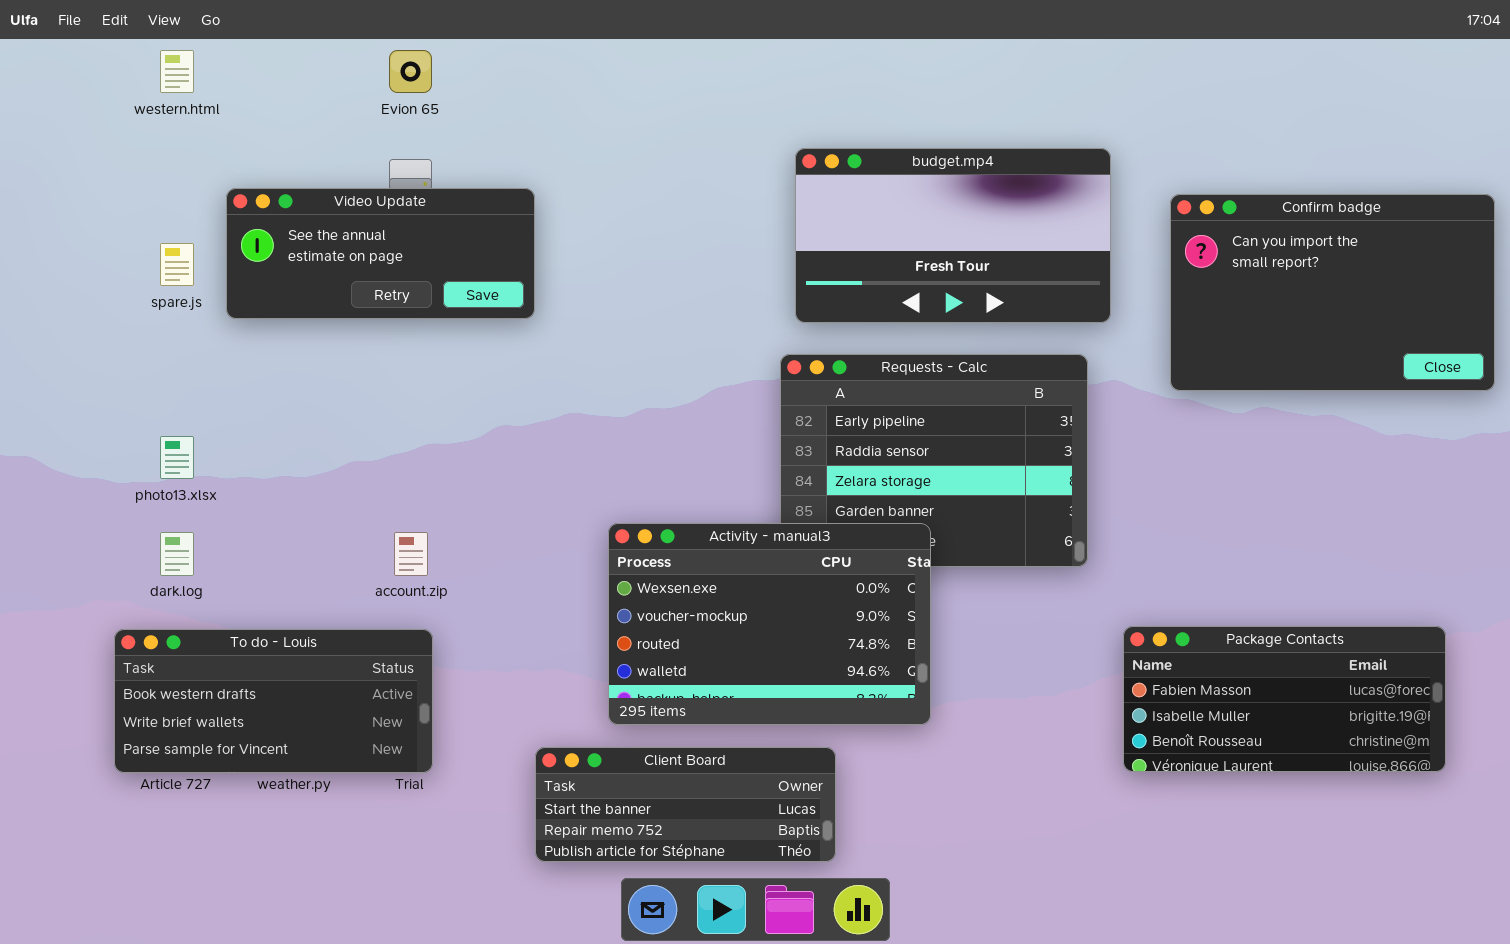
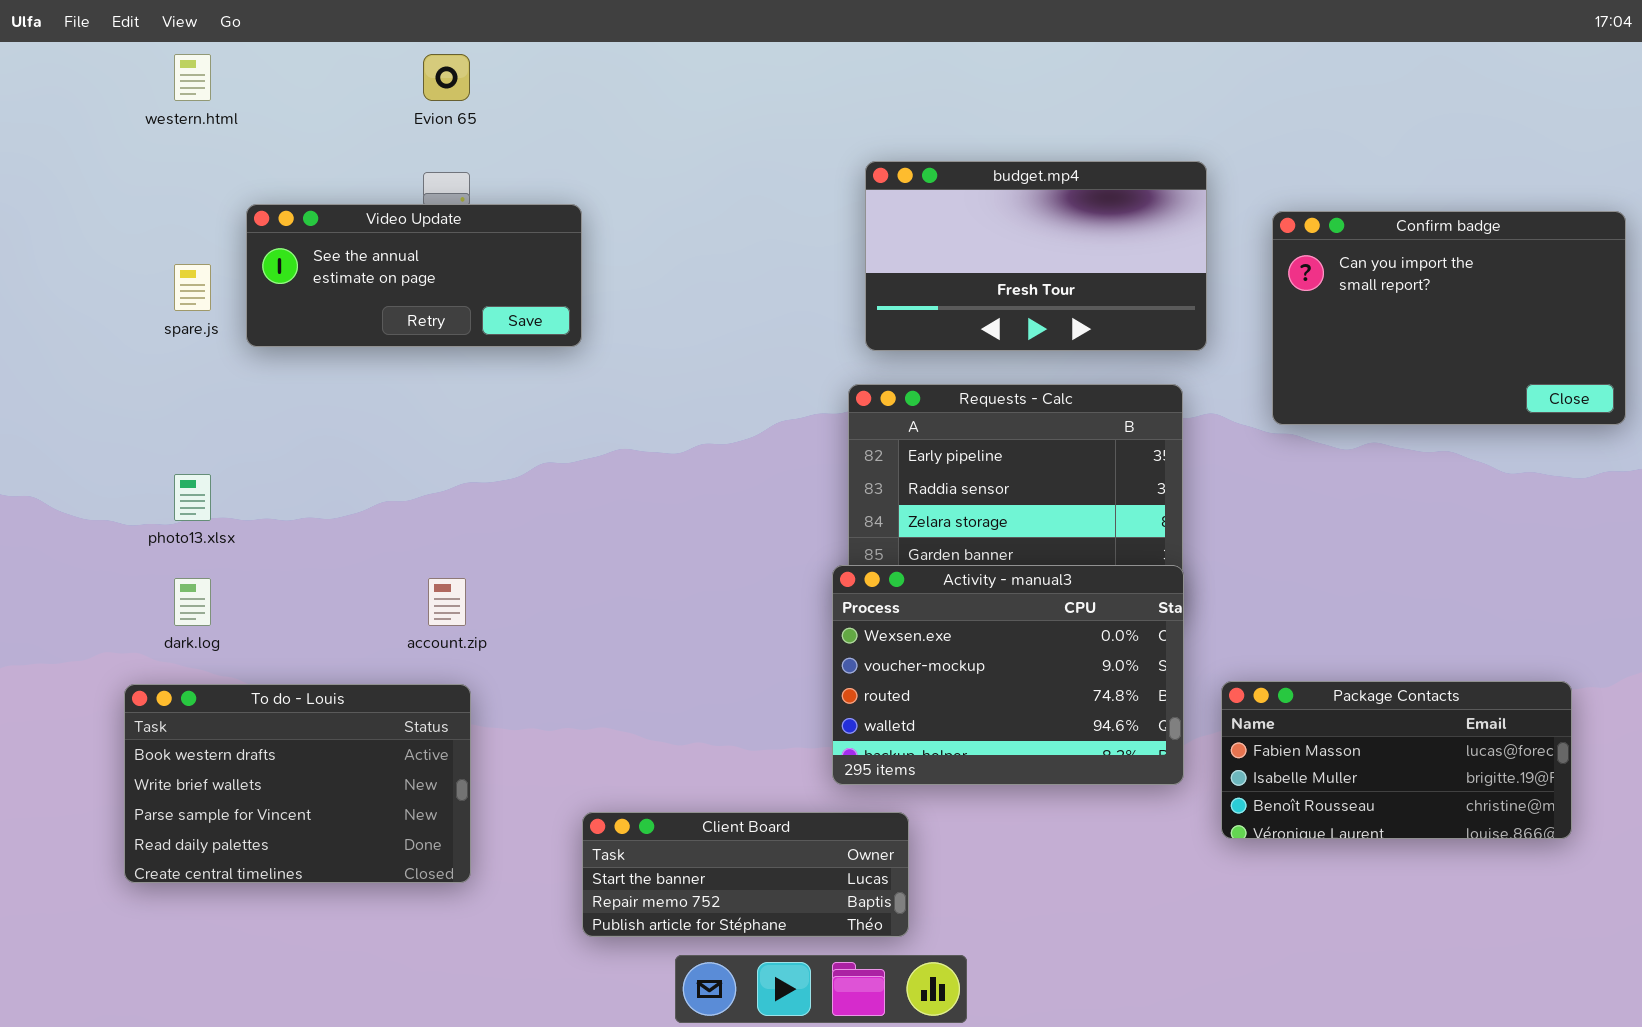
Activity - manual3: [608,523,931,725] -> [832,565,1184,785], moved
To do - Louis: [114,629,433,773] -> [124,684,471,883], resized

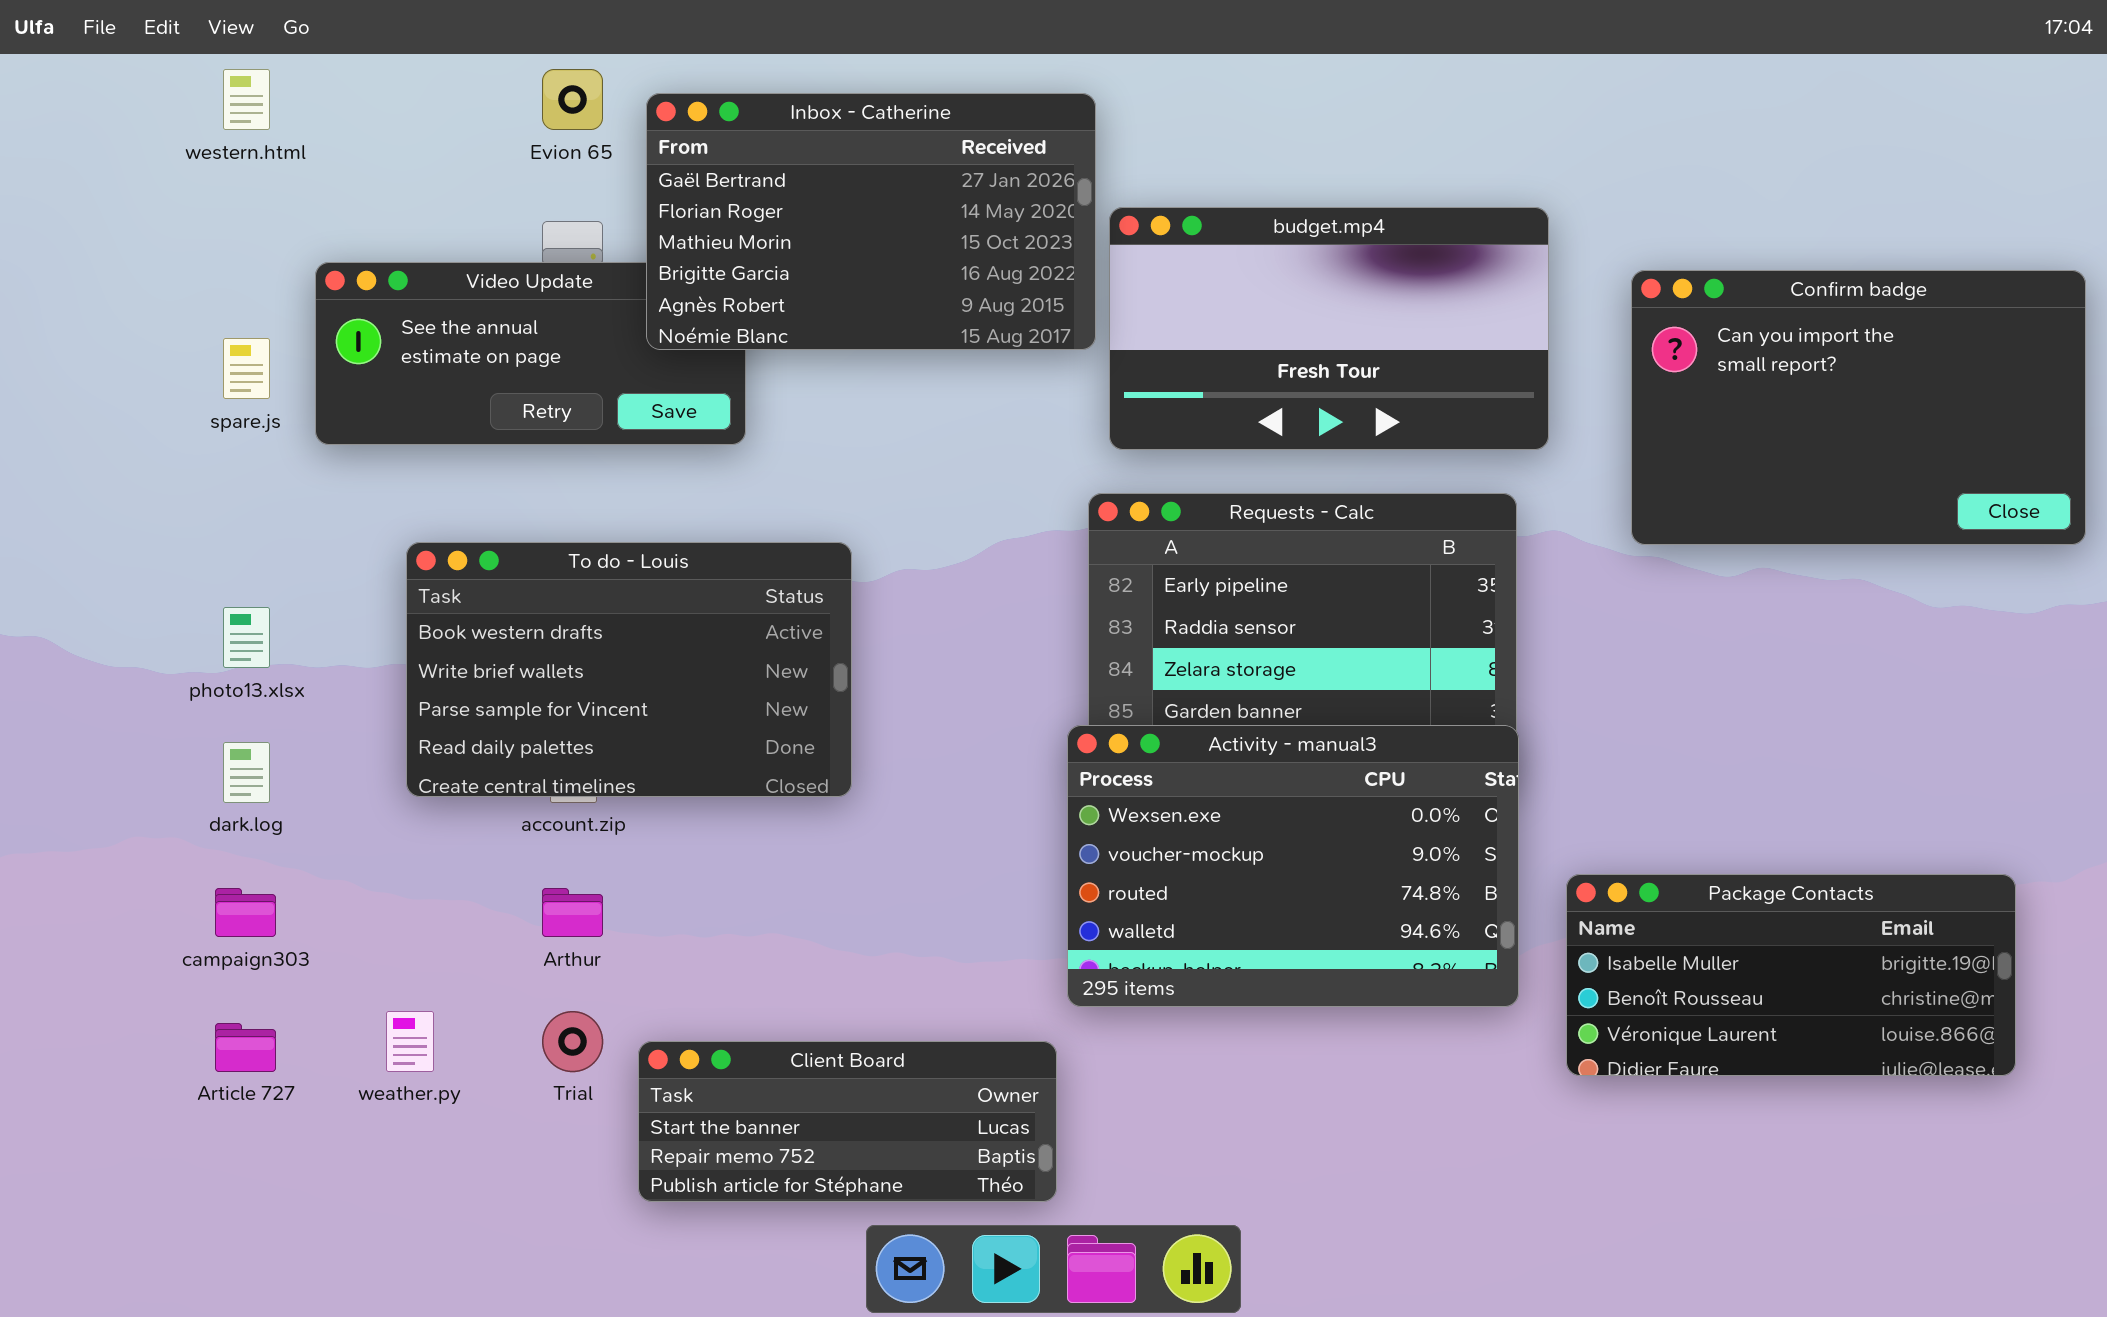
Inbox - Catherine: none -> [646,93,1096,350], opened
Package Contacts: [1221,681,1572,839] -> [1566,874,2016,1076], scrolled down 1 row
To do - Louis: [124,684,471,883] -> [406,542,852,797], moved
Client Board: [582,812,909,937] -> [638,1041,1057,1202], moved

